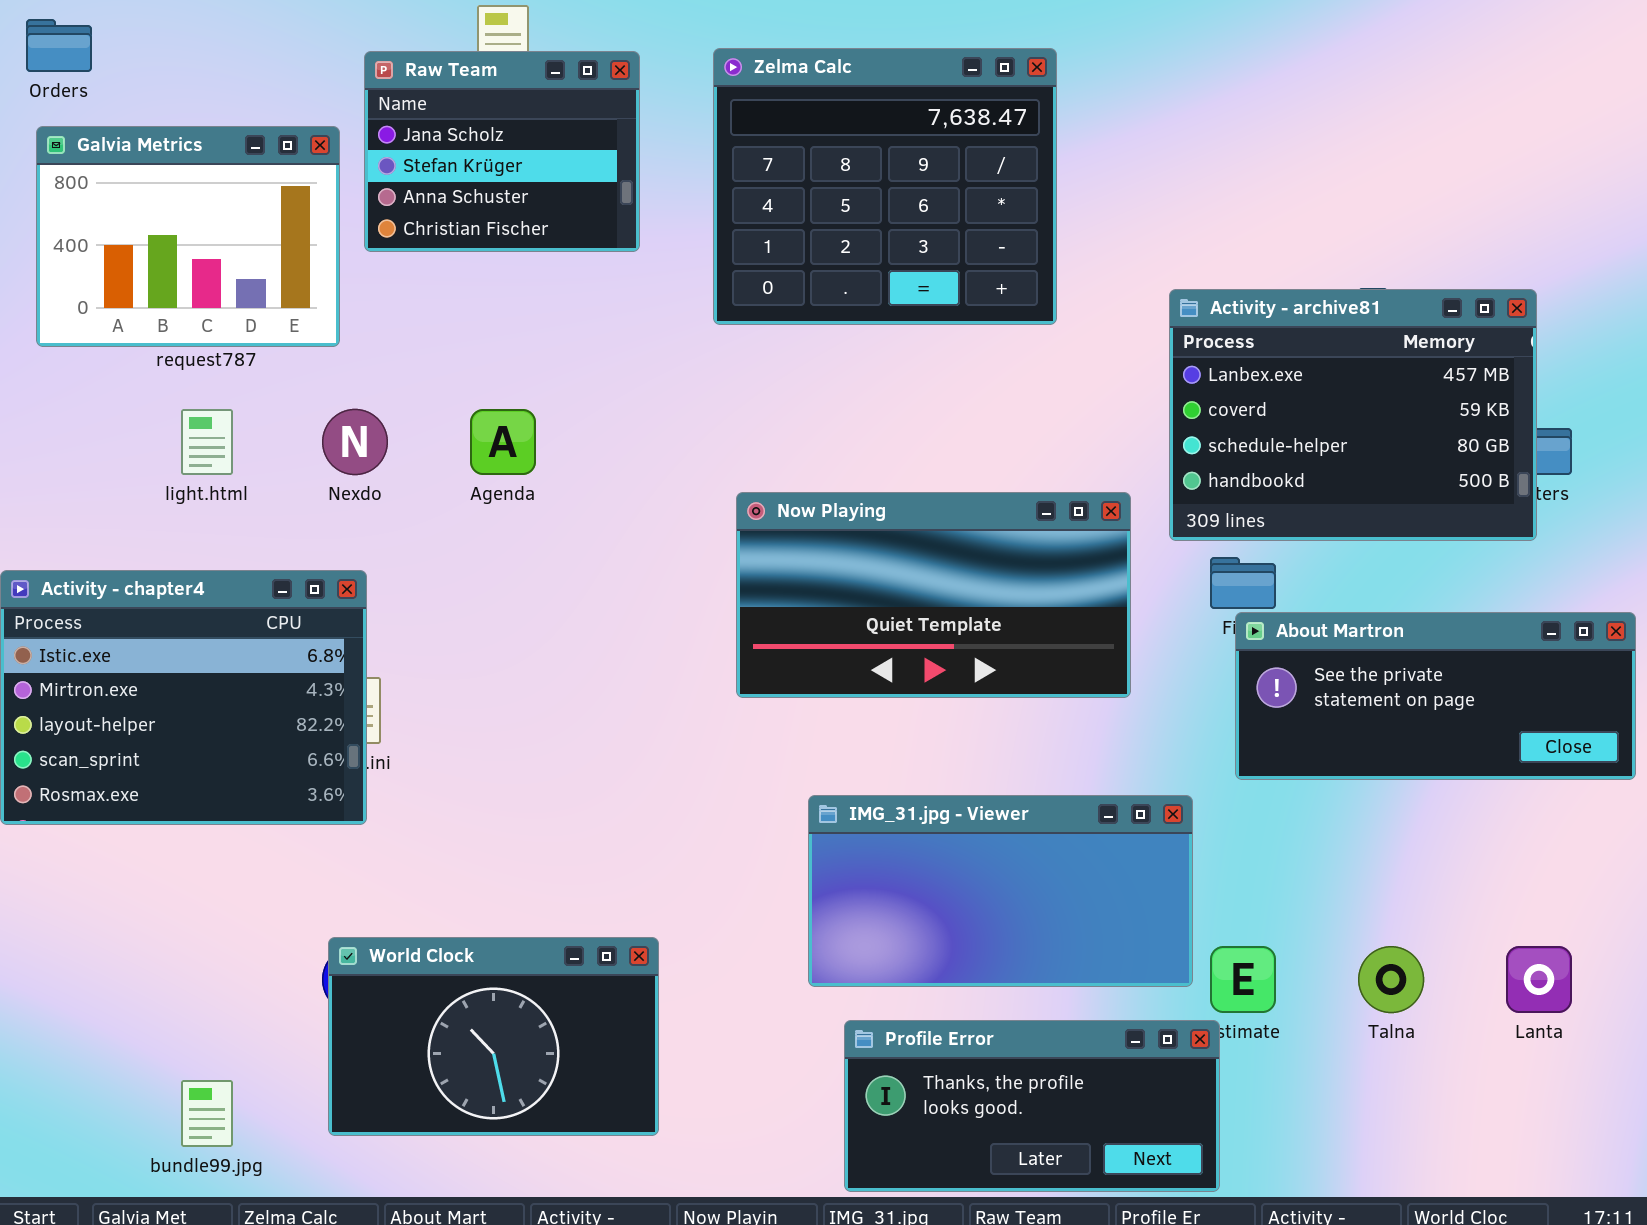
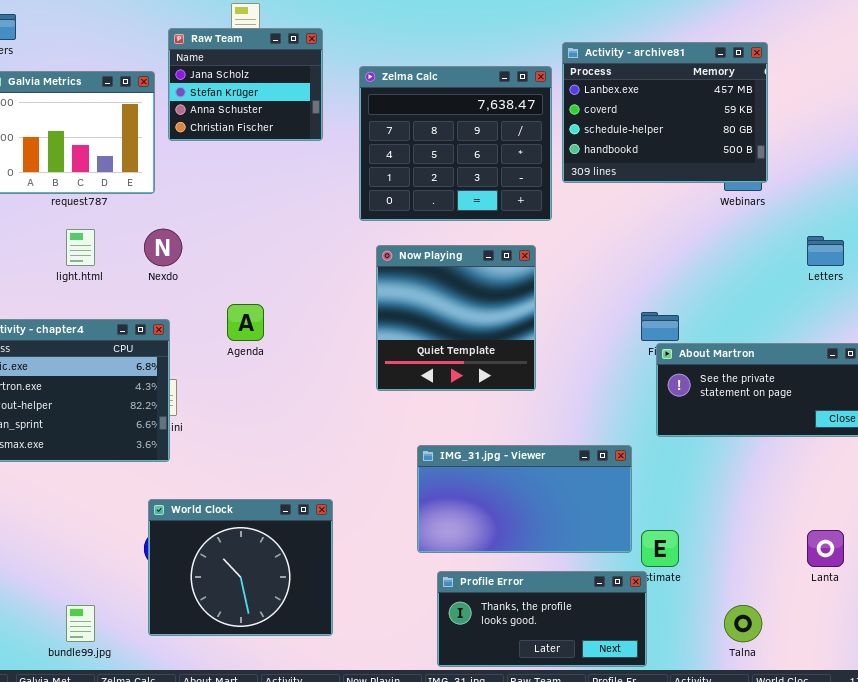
Zelma Calc: [713,48,1057,325] -> [359,66,552,221], moved
Activity - archive81: [1169,289,1537,541] -> [562,42,768,183], moved
Agenda: [470,409,536,475] -> [227,304,264,341], moved
Now Playing: [736,492,1131,698] -> [376,245,536,391], resized
World Clock: [328,937,659,1136] -> [148,499,333,636], resized
Talna: [1358,946,1424,1013] -> [724,605,762,642], moved

